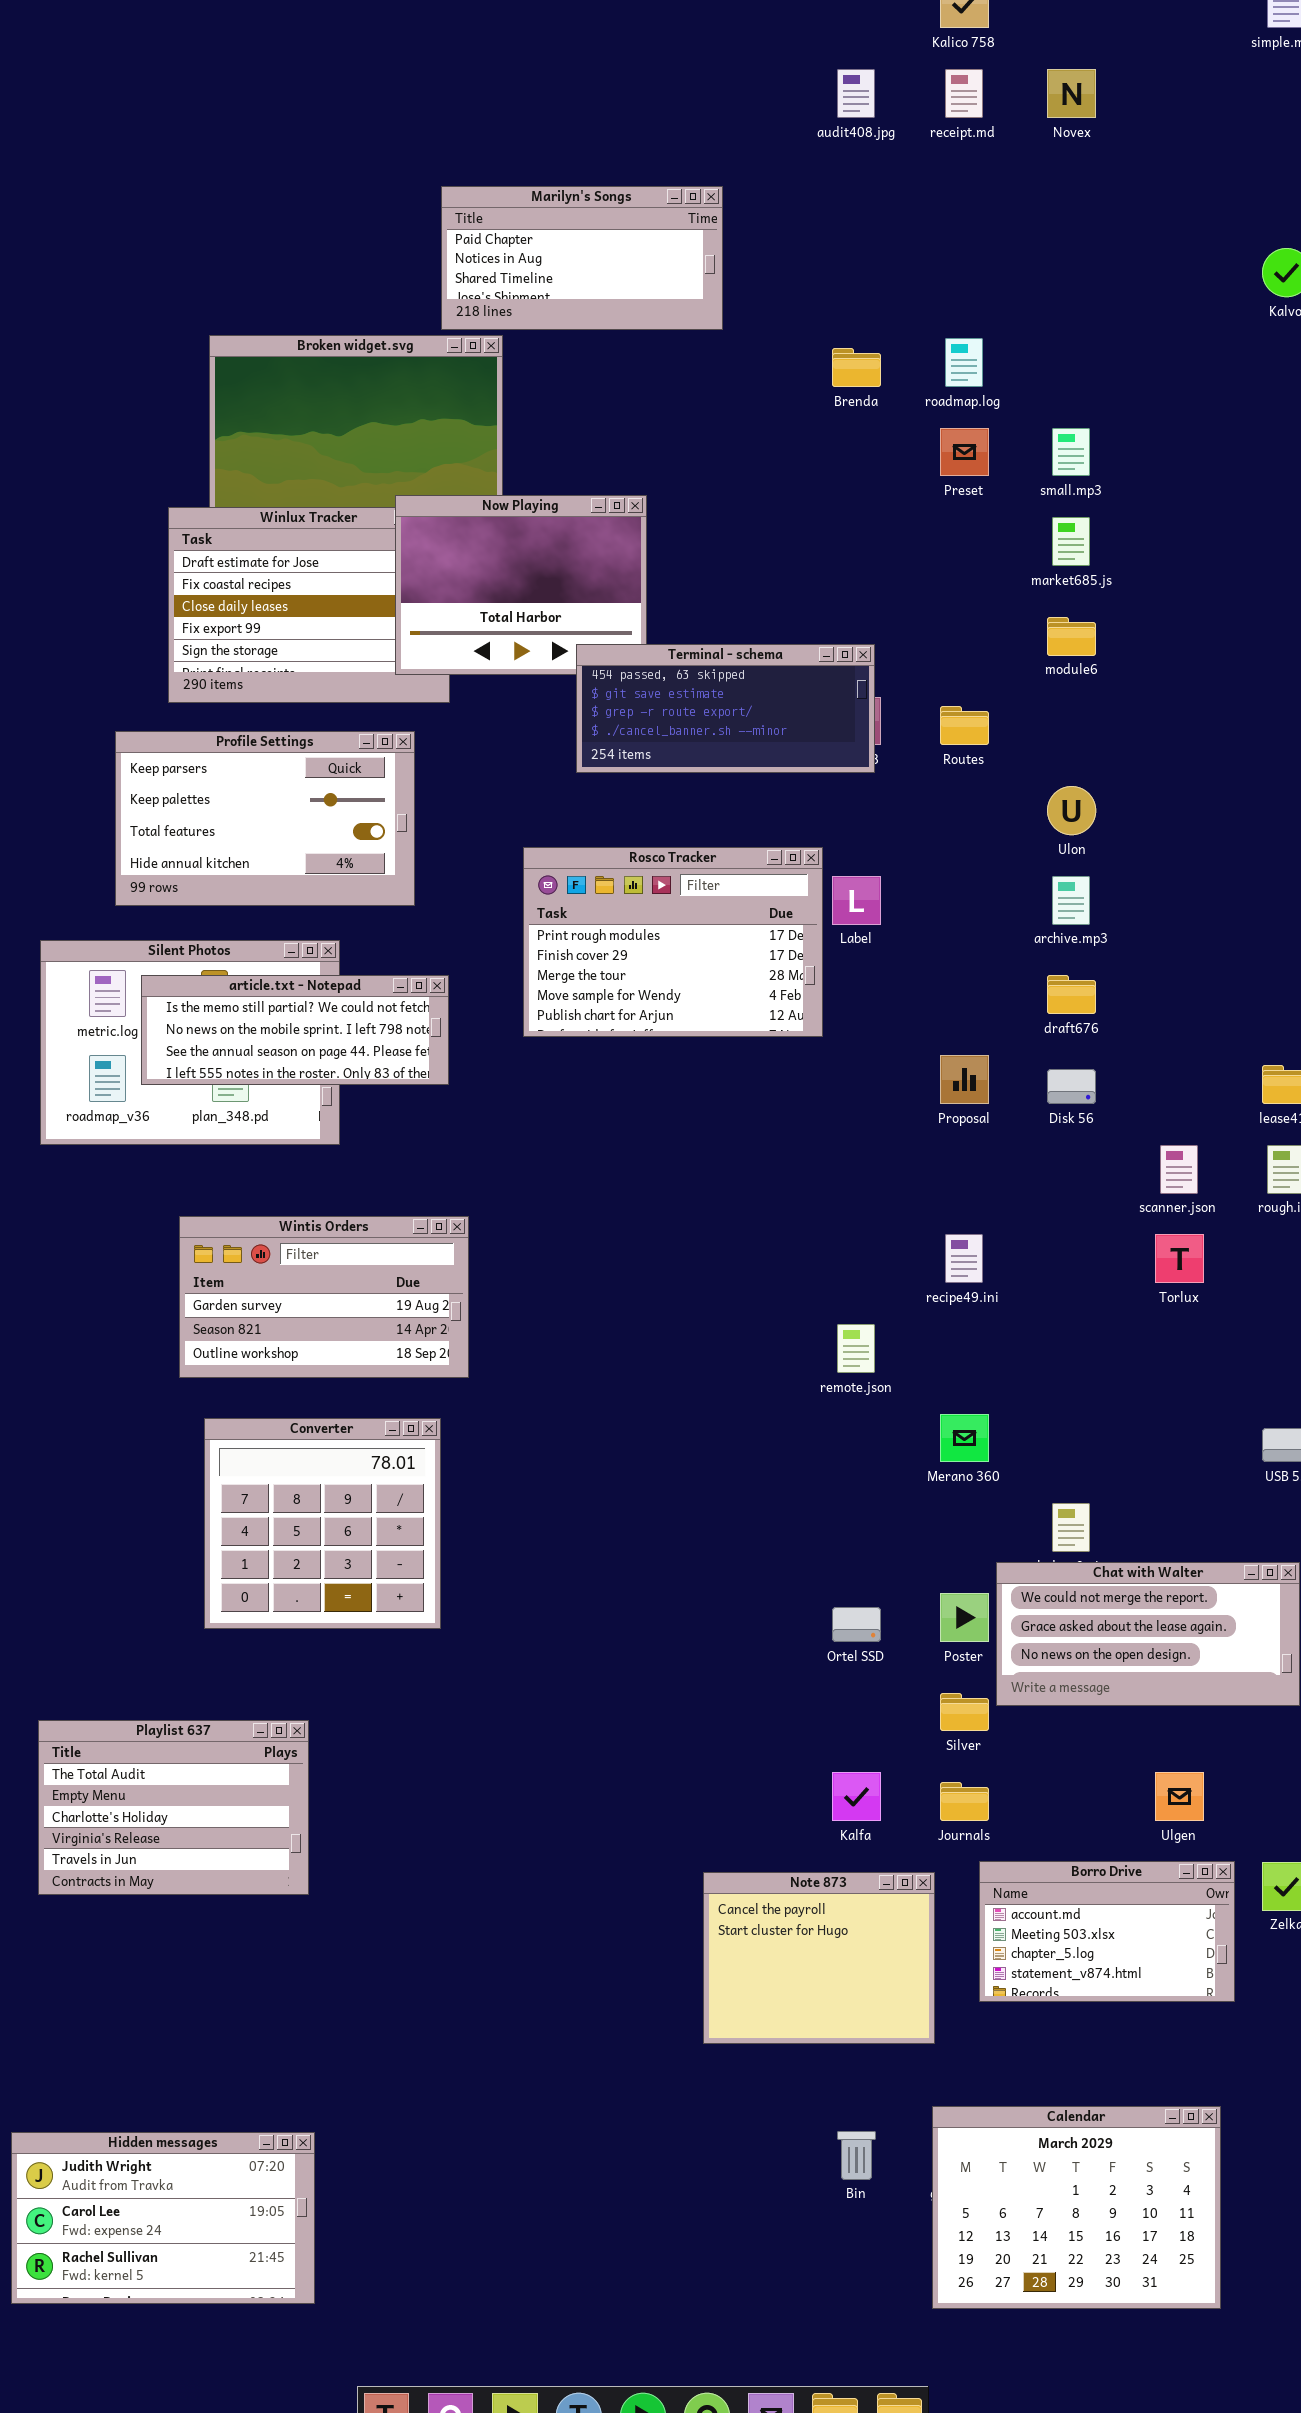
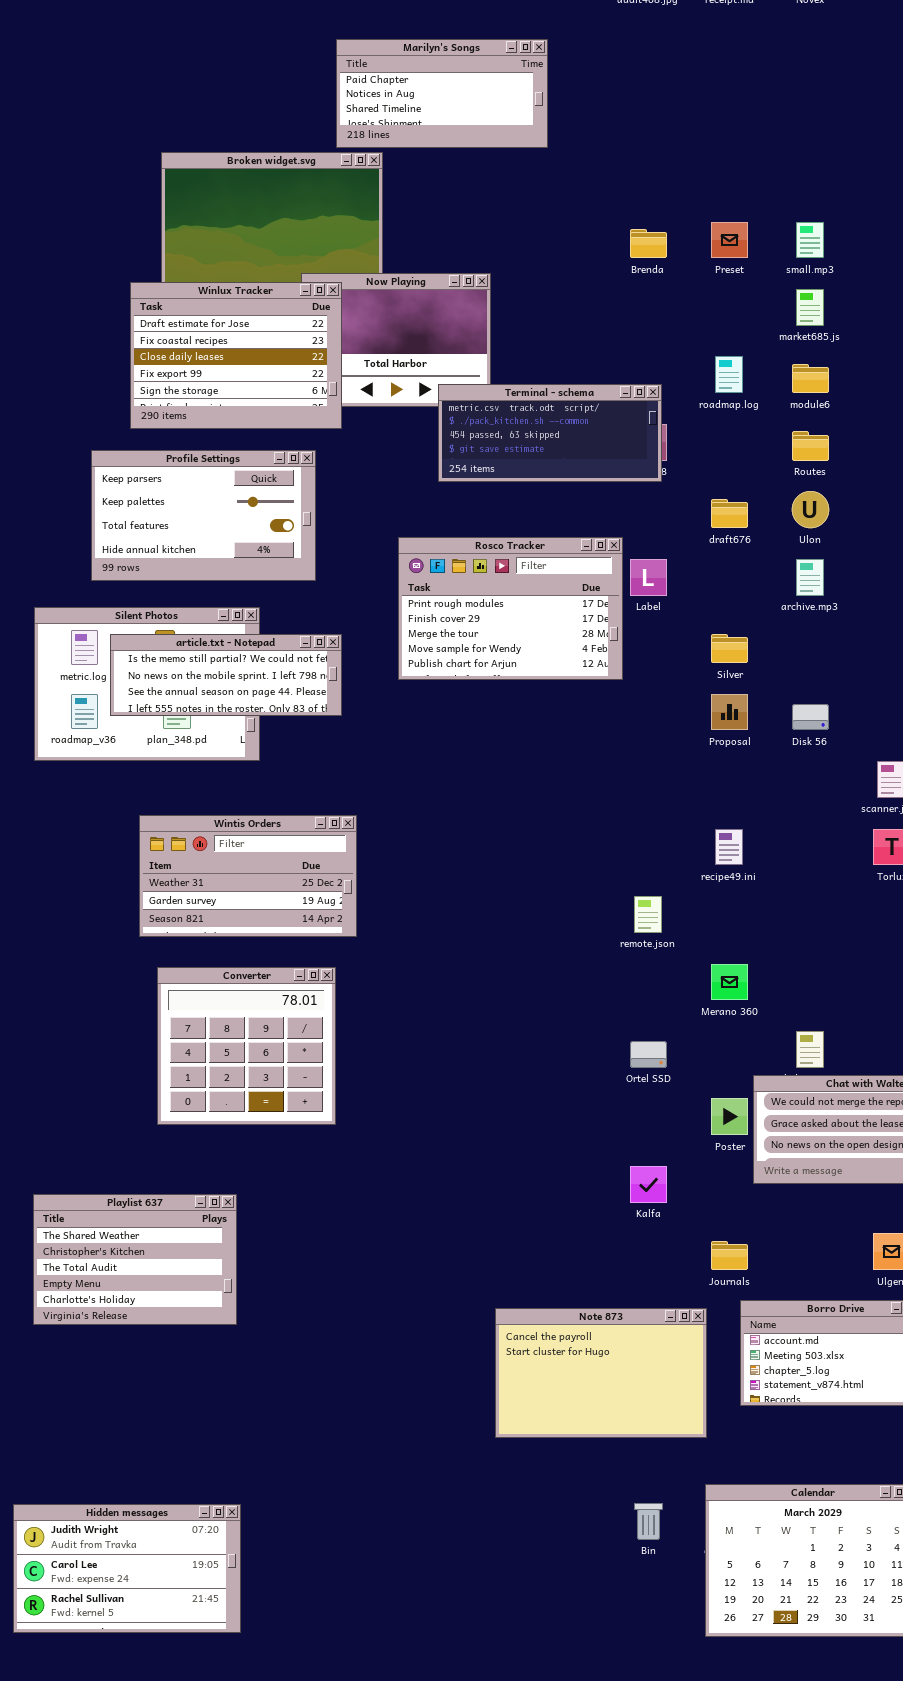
roadmap.log: [945,338,983,387] -> [715,356,743,393], moved
Brenda: [832,348,881,387] -> [630,229,667,258], moved
Winlux Tracker: [168,507,450,703] -> [130,282,342,429], raised
Terminal - schema: [576,644,875,773] -> [438,384,662,482], scrolled up 2 rows
Routes: [940,706,989,745] -> [792,431,829,461], moved
draft676: [1047,975,1096,1014] -> [711,499,748,528], moved
Wintis Orders: [179,1216,469,1378] -> [139,815,357,937], scrolled up 1 row
Ortel SSD: [832,1607,881,1642] -> [630,1041,667,1068], moved
Silver: [940,1693,989,1731] -> [711,634,748,663], moved
Playlist 637: [38,1720,309,1895] -> [33,1194,237,1325], scrolled up 2 rows
Kalfa: [832,1772,881,1821] -> [630,1166,667,1203], moved
Note 873: [703,1872,935,2044] -> [495,1308,707,1438], resized

